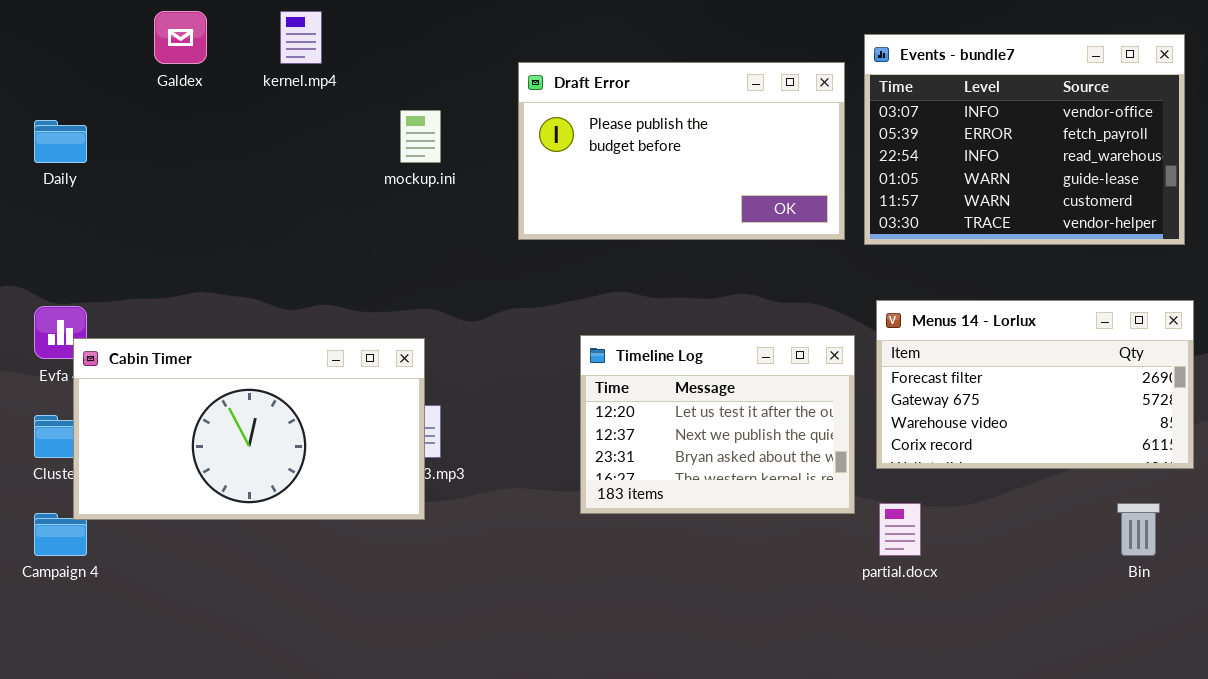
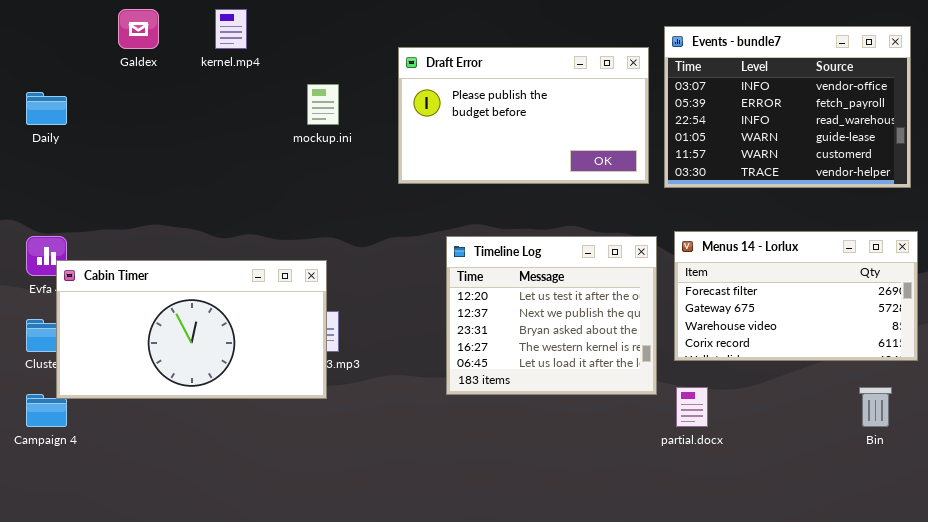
Timeline Log: [580,335,855,514] -> [446,236,657,395], resized

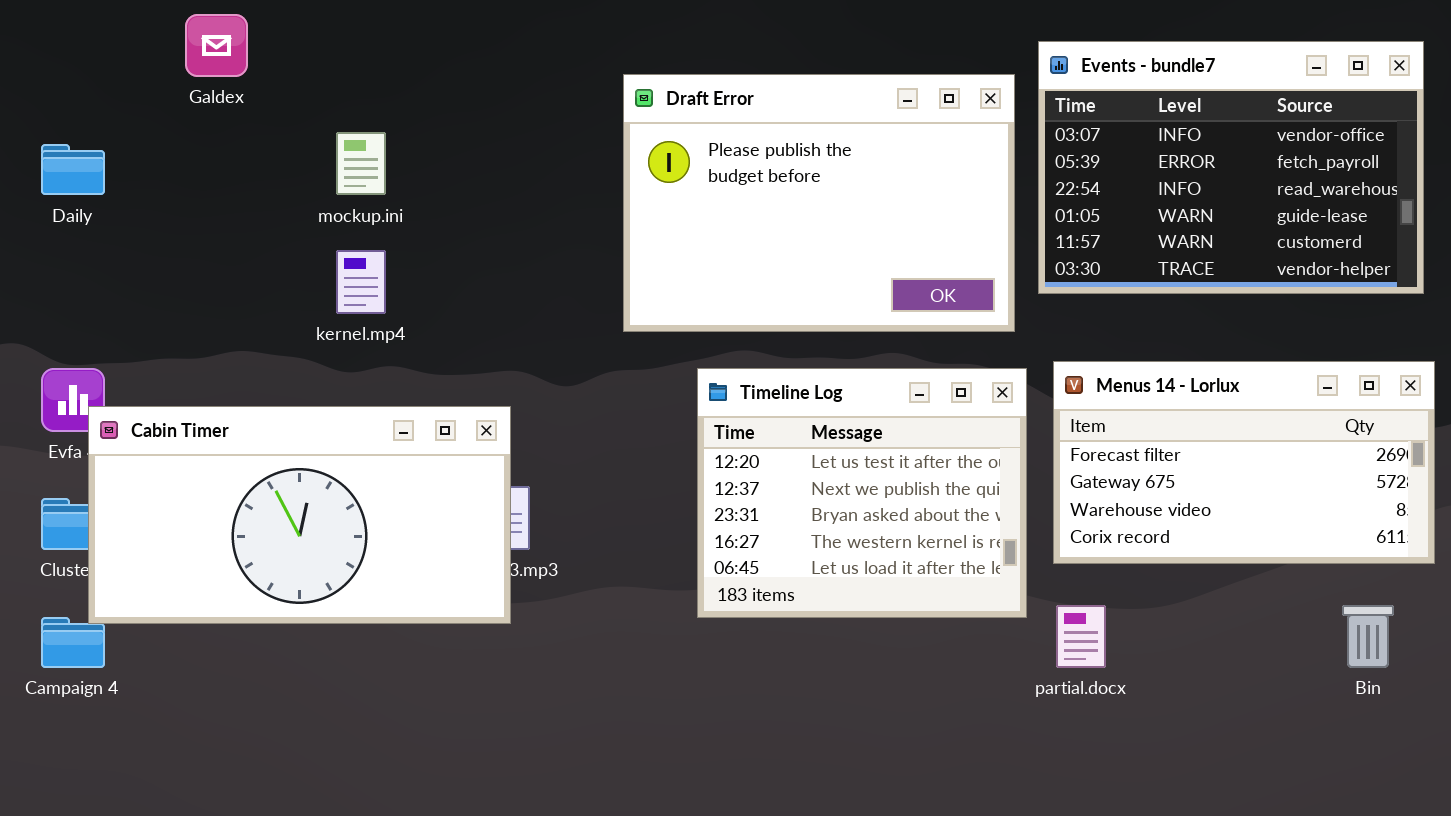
kernel.mp4: [215,9,247,49] -> [336,250,386,314], moved
Draft Error: [398,47,649,184] -> [623,74,1015,332], resized
mockup.ini: [307,84,339,125] -> [336,132,386,195], moved

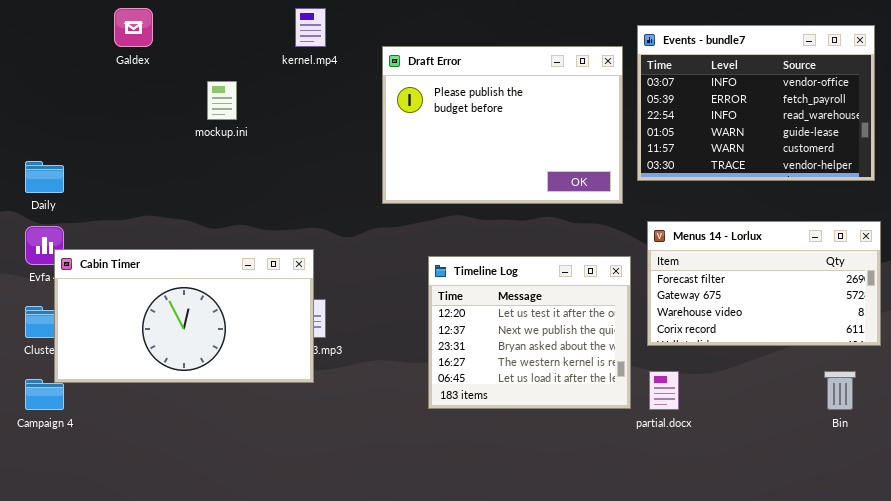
Daily: [41,144,105,195] -> [25,161,64,193], moved
kernel.mp4: [336,250,386,314] -> [295,8,326,47], moved
Timeline Log: [697,368,1027,618] -> [428,256,631,409], moved

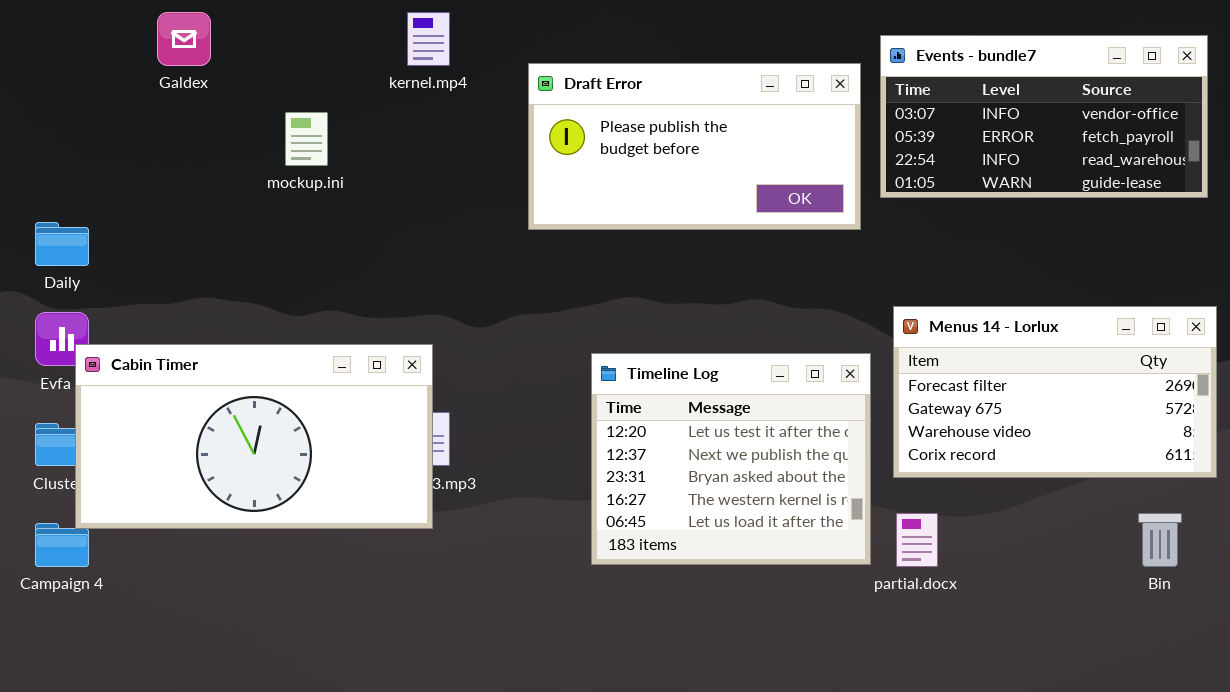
Events - bundle7: [637,25,875,181] -> [880,35,1208,198], resized
Draft Error: [382,46,623,204] -> [528,63,861,230], resized

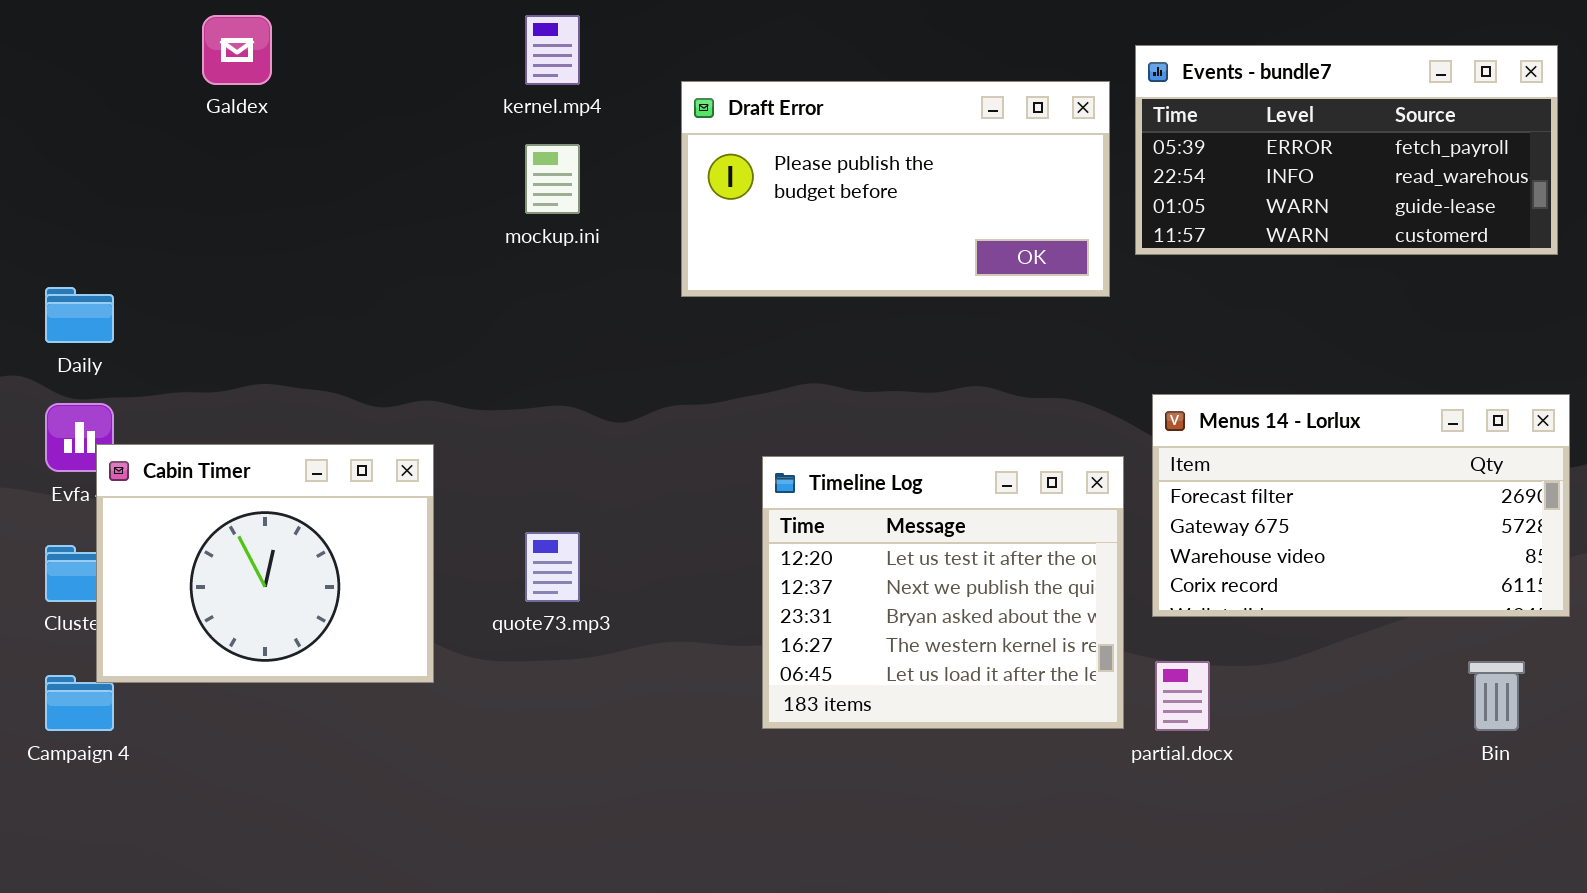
Events - bundle7: [880,35,1208,198] -> [1135,45,1558,255], scrolled down 1 row
mockup.ini: [285,112,328,166] -> [525,144,580,214], moved
Cabin Timer: [75,344,433,529] -> [96,444,434,683], resized

